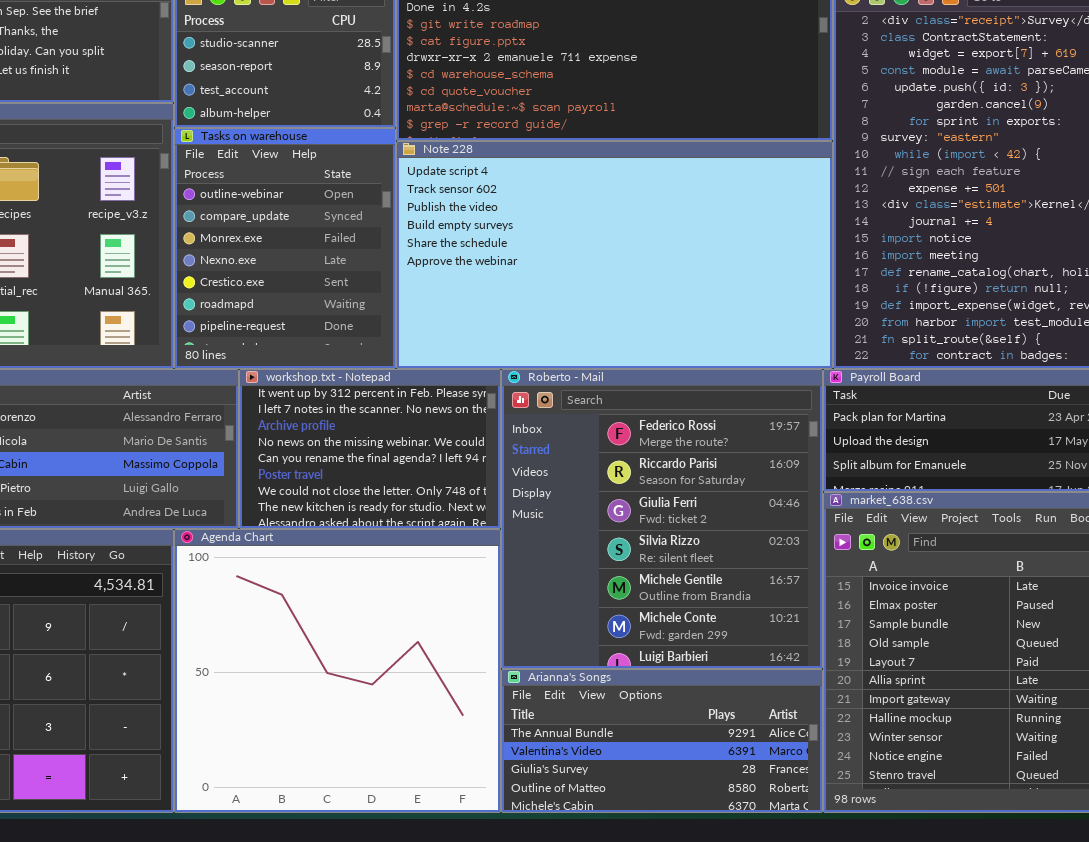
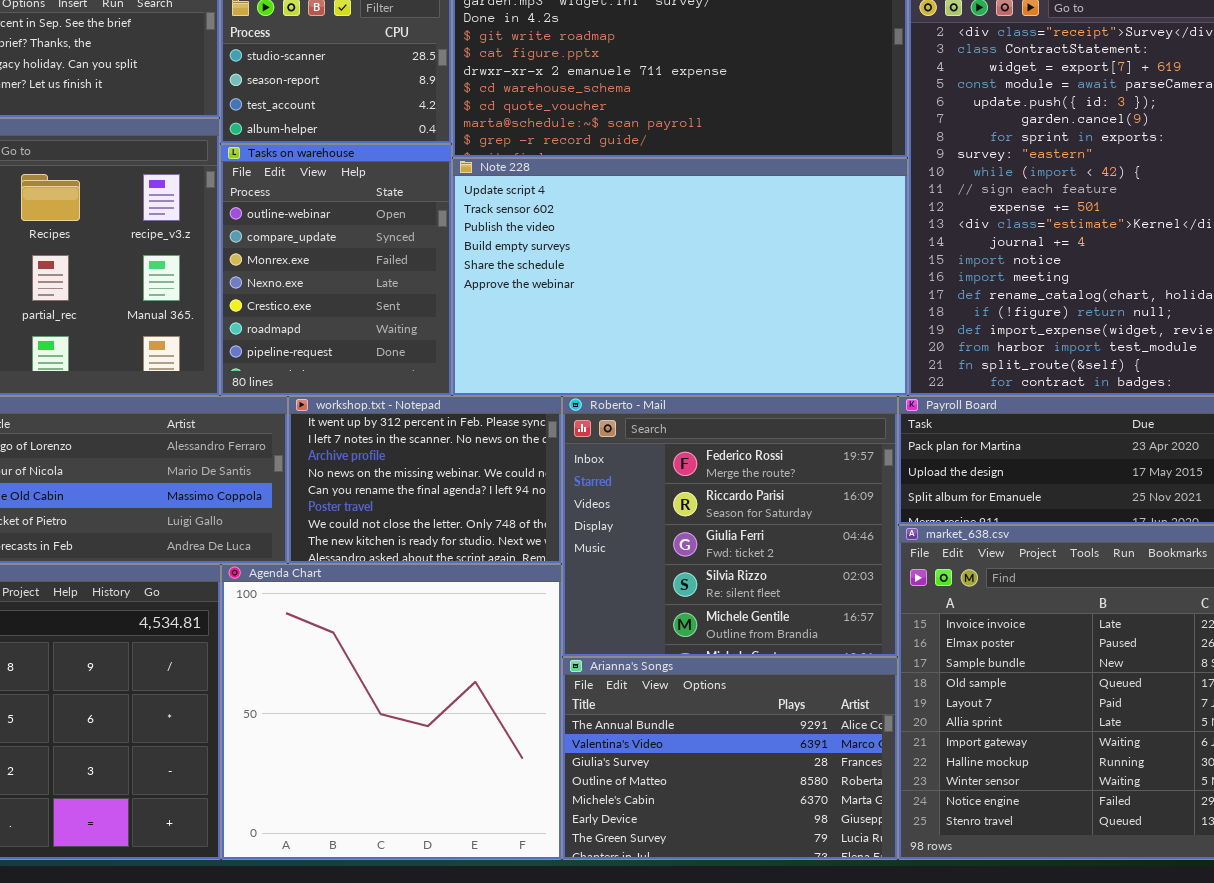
Roberto - Mail: [501,369,823,669] -> [562,396,898,657], resized
Arianna's Songs: [501,669,823,813] -> [562,657,898,860], resized

